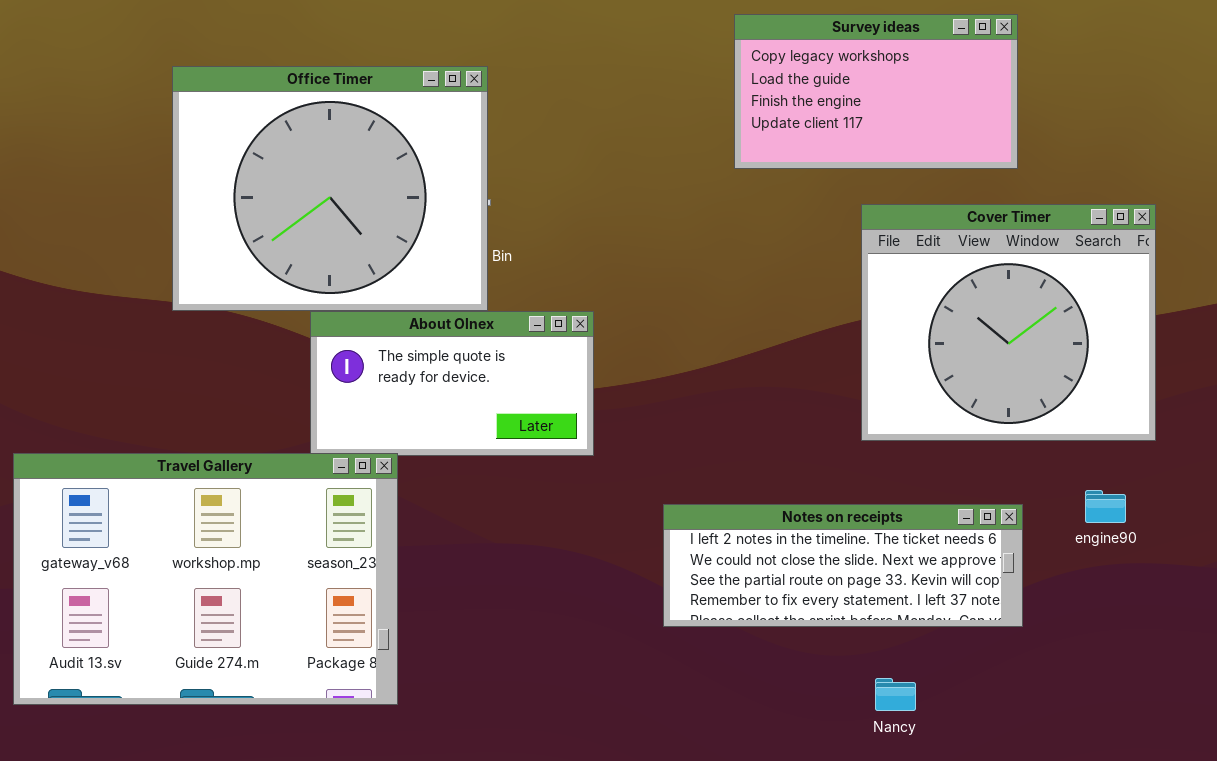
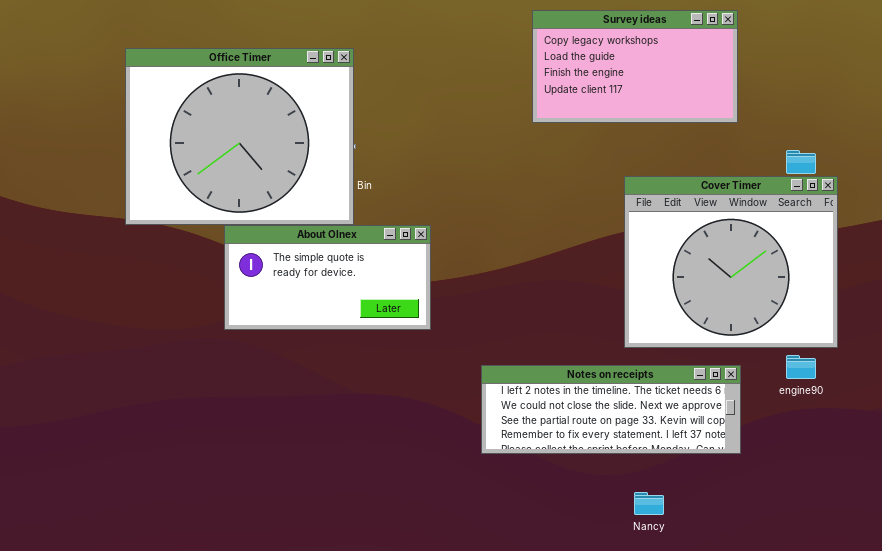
Cover Timer: [861,204,1156,441] -> [624,176,838,348], moved
Travel Gallery: [13,453,398,705] -> none, closed

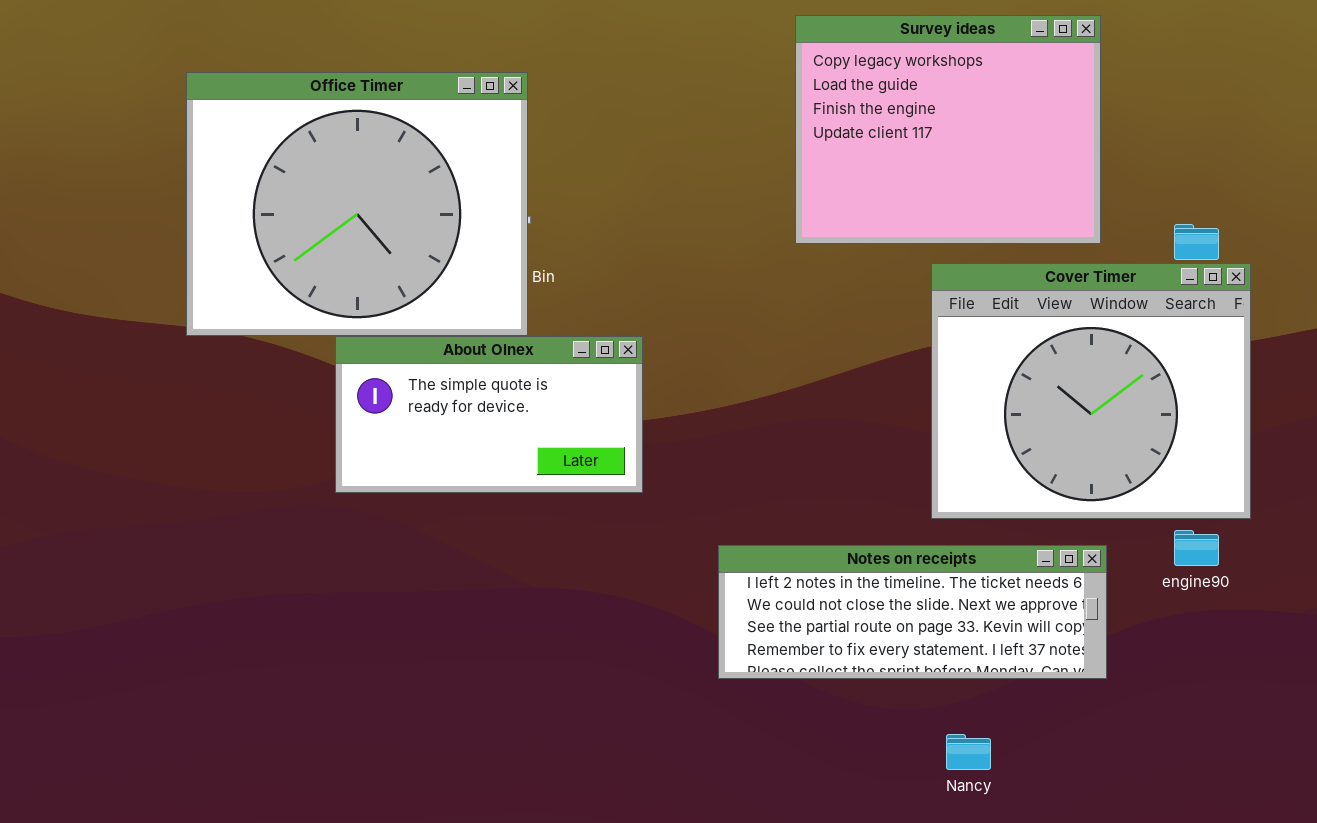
Survey ideas: [532,10,738,123] -> [795,15,1101,244], resized

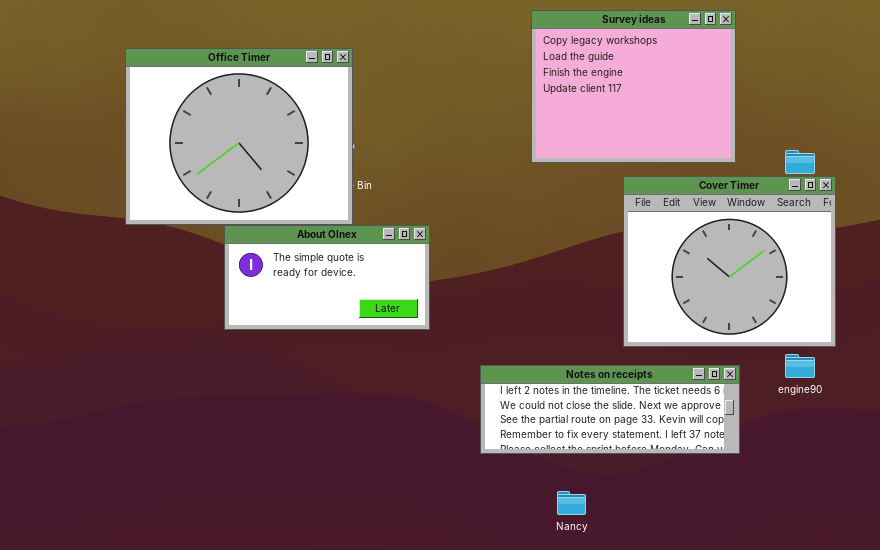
Nancy: [946,734,991,770] -> [557,491,586,515], moved

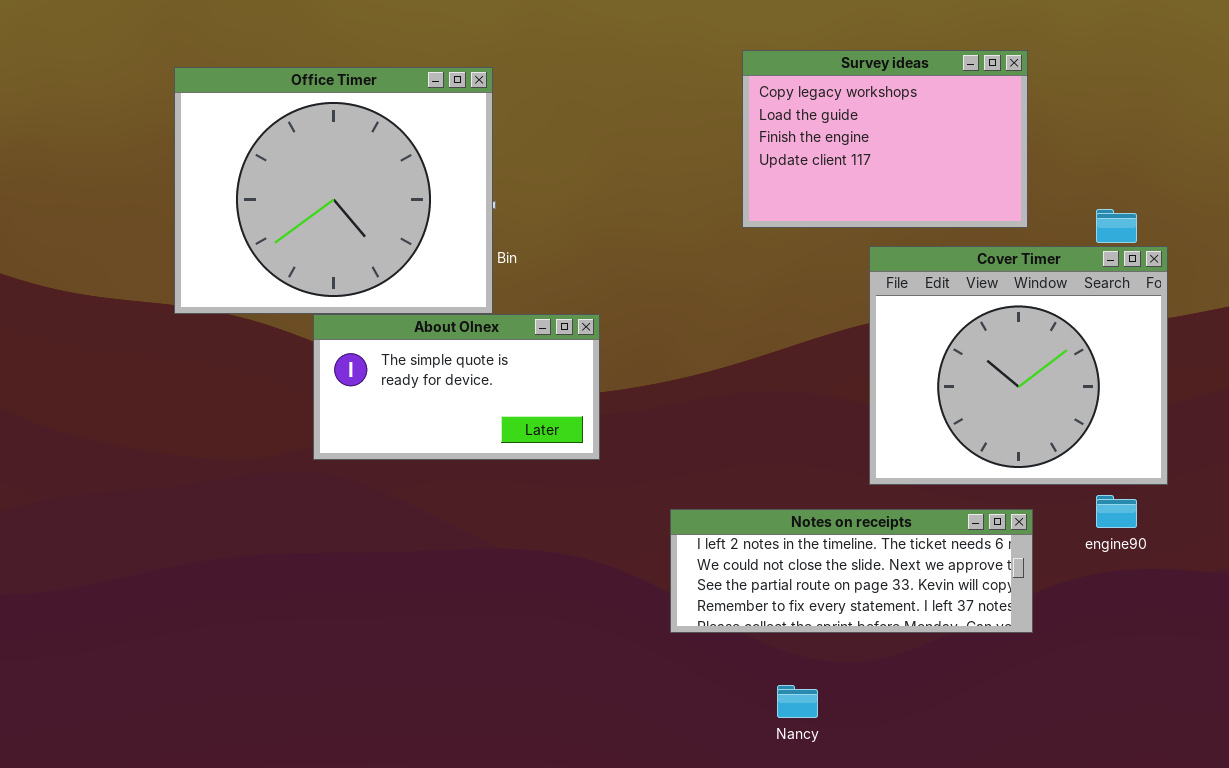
Survey ideas: [531,10,736,163] -> [742,50,1028,228], resized

